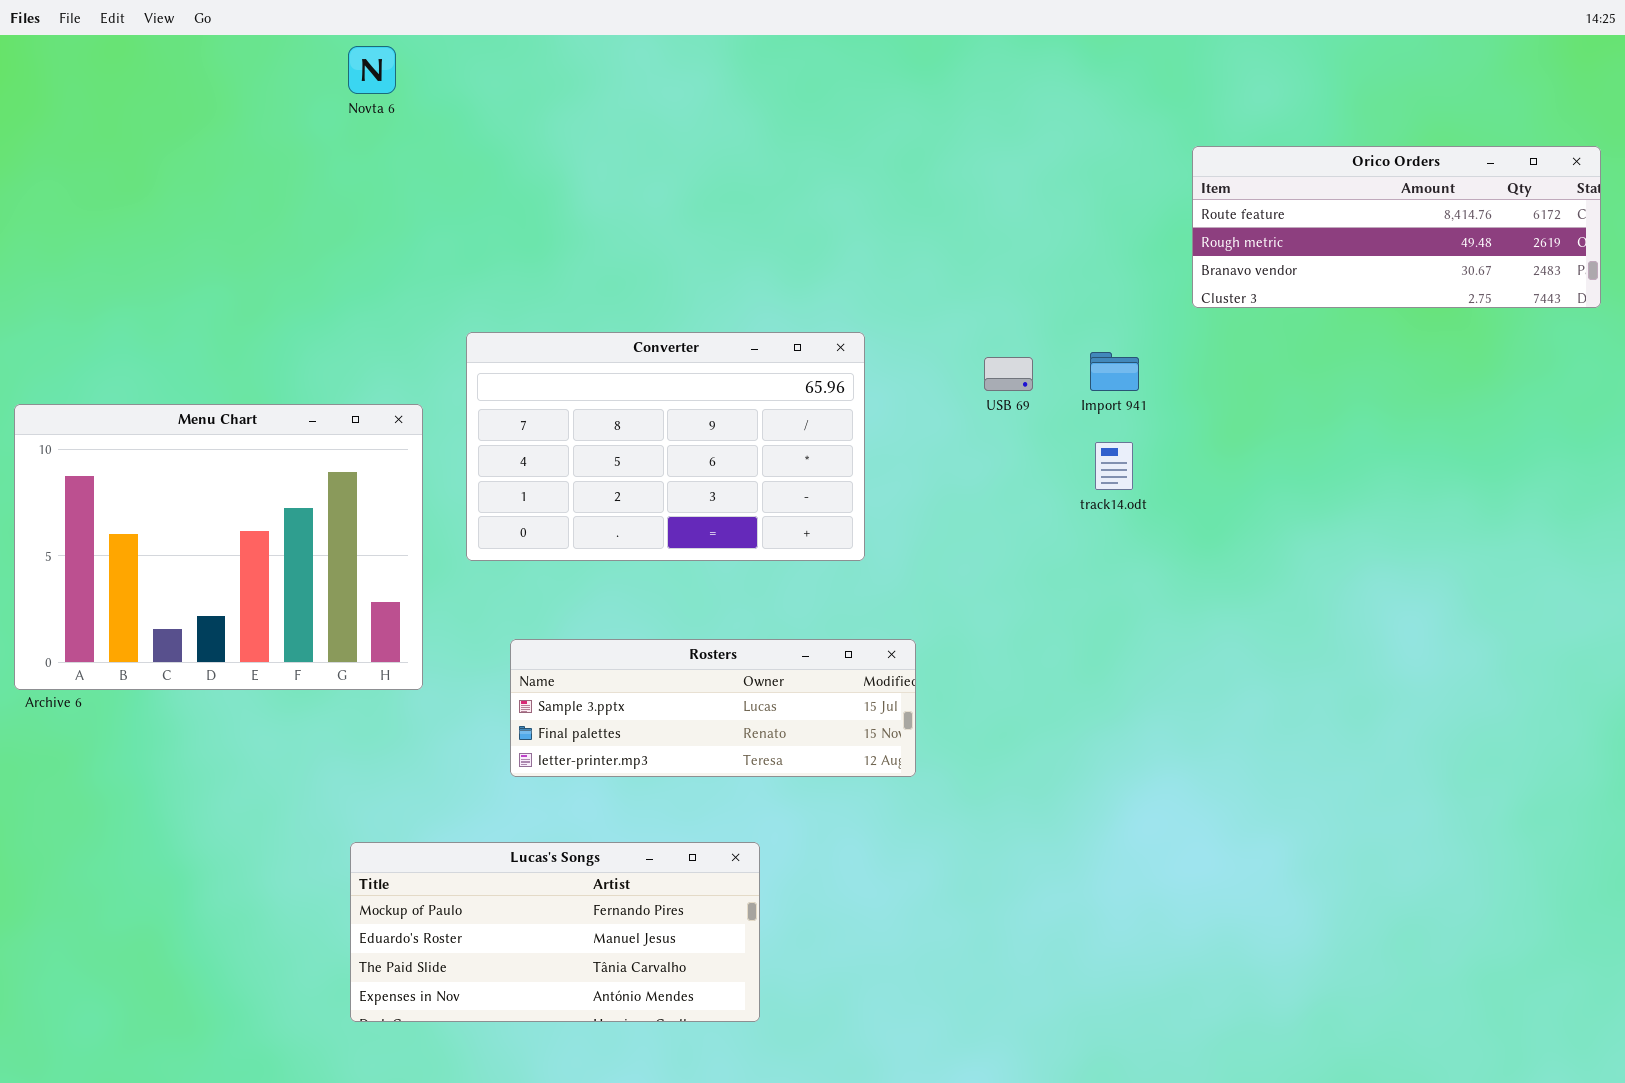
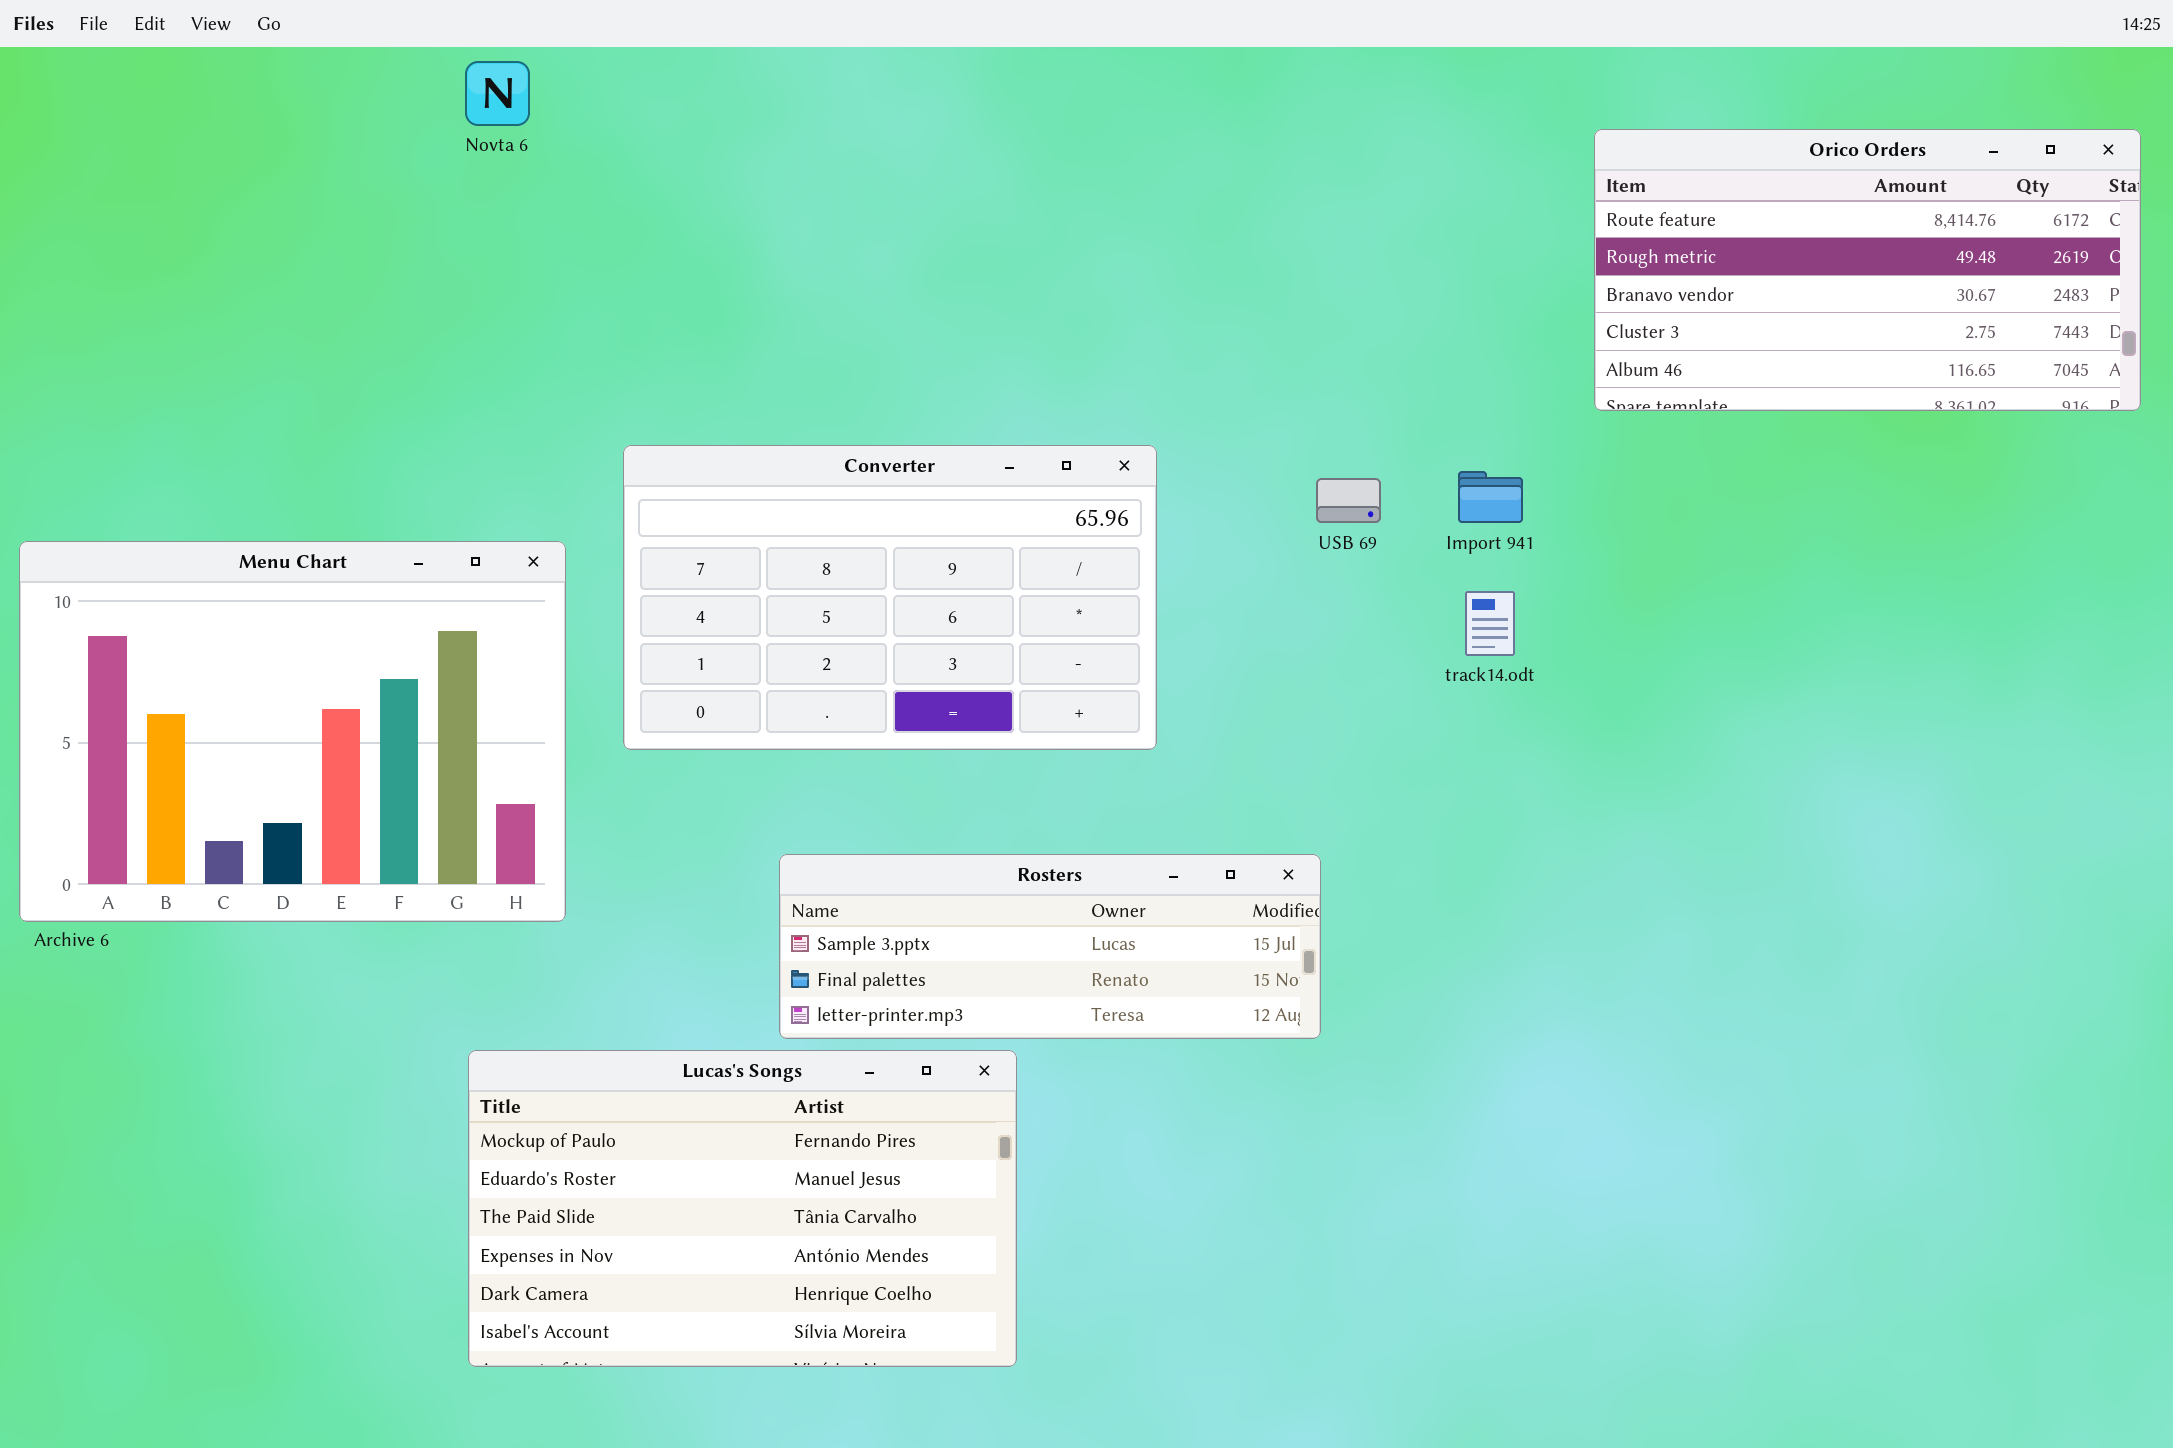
Orico Orders: [1192,146,1601,308] -> [1594,129,2141,411], resized
Rosters: [510,639,916,777] -> [779,854,1321,1039], moved
Lucas's Songs: [350,842,760,1022] -> [468,1050,1017,1367], resized

